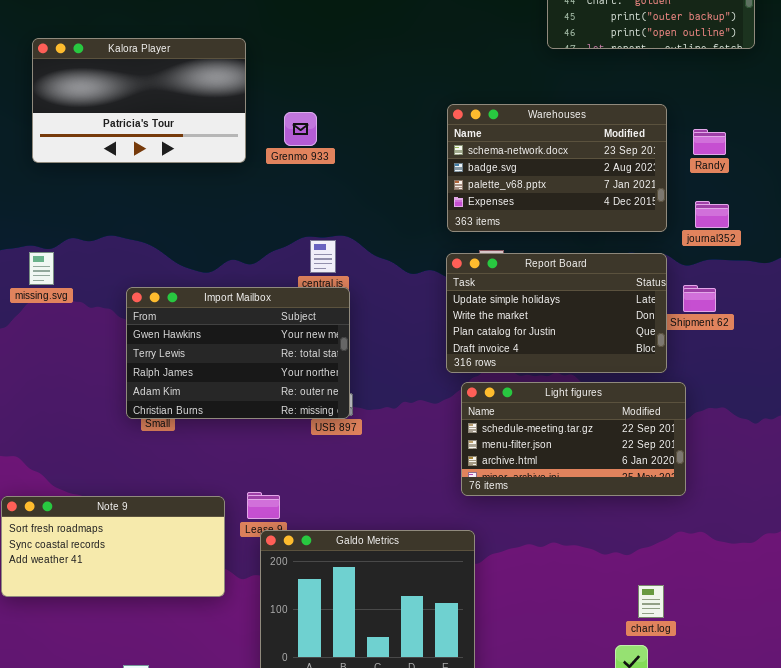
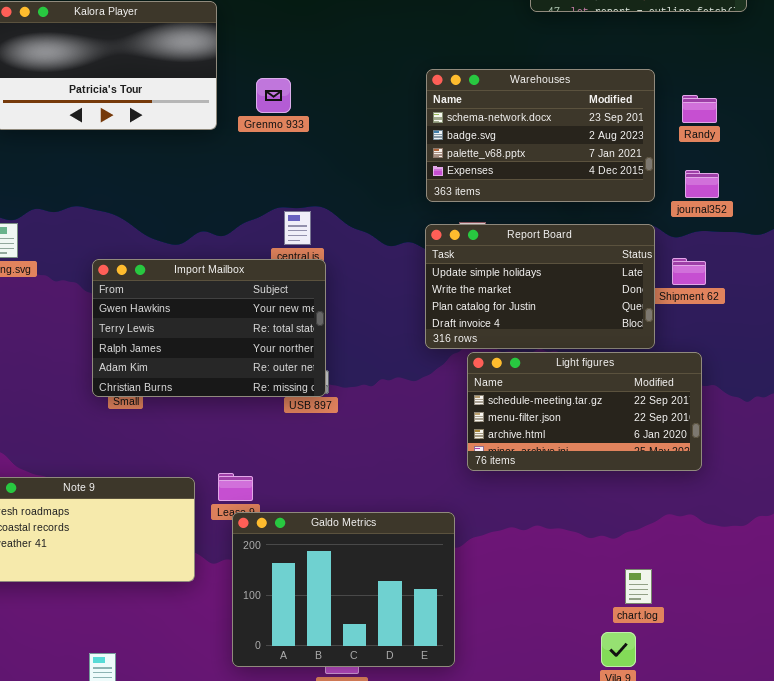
Light figures: [461,382,686,496] -> [467,352,702,471], moved

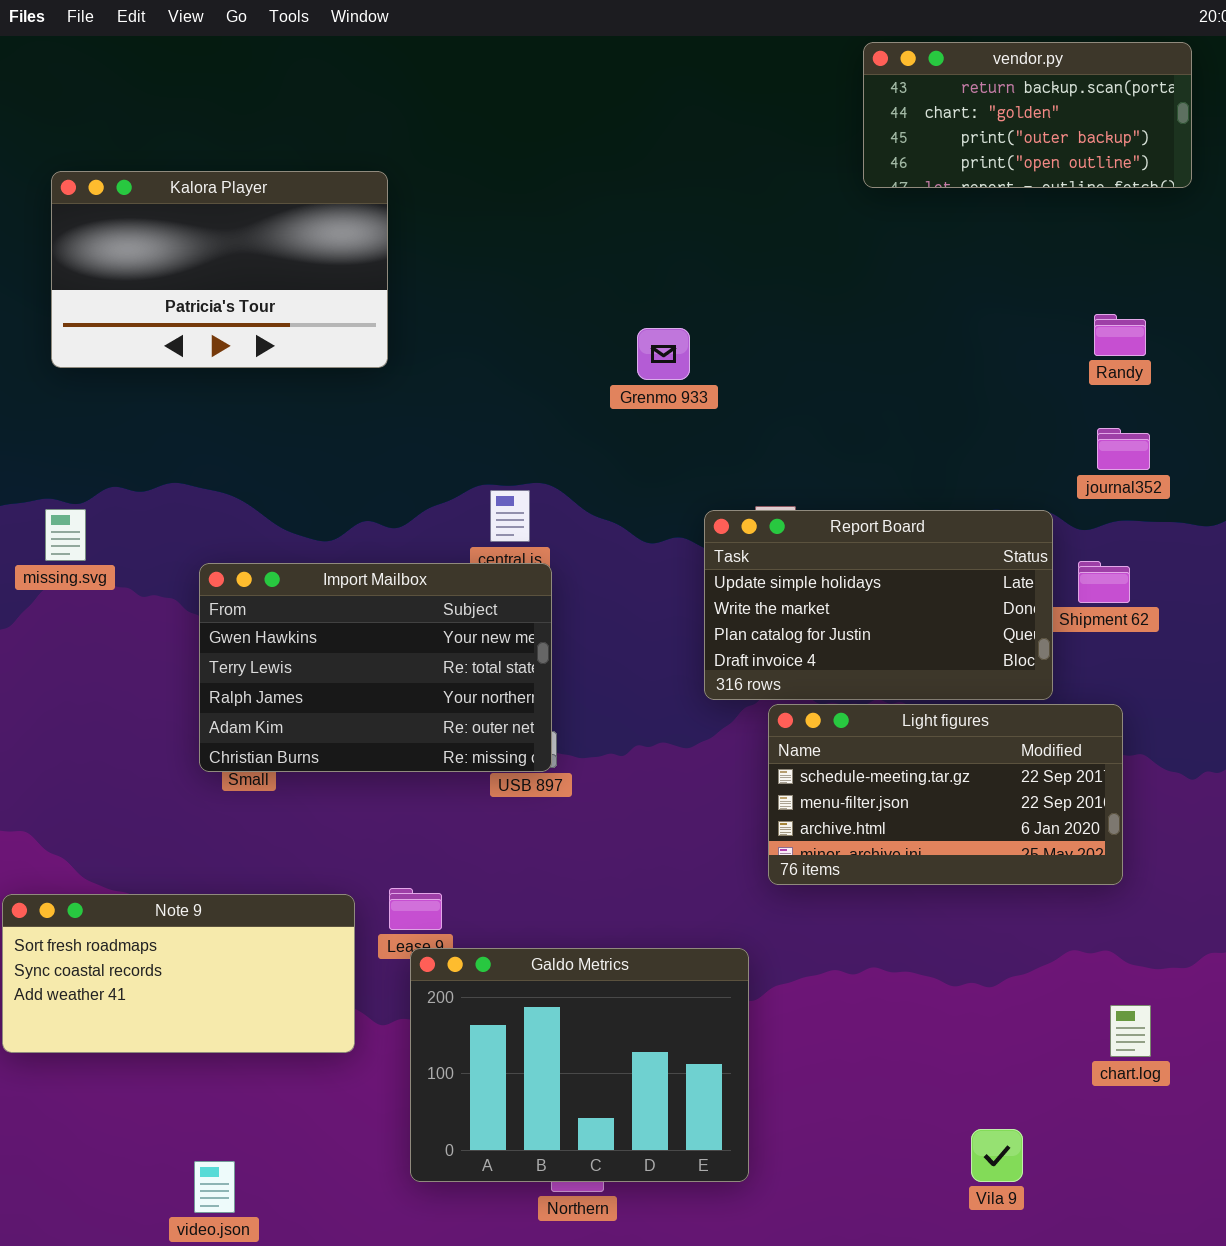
Warehouses: [426,69,655,202] -> none, closed
Grenmo 933: [256,78,291,113] -> [637,328,690,380], moved
chart.log: [625,569,652,604] -> [1110,1005,1151,1057], moved

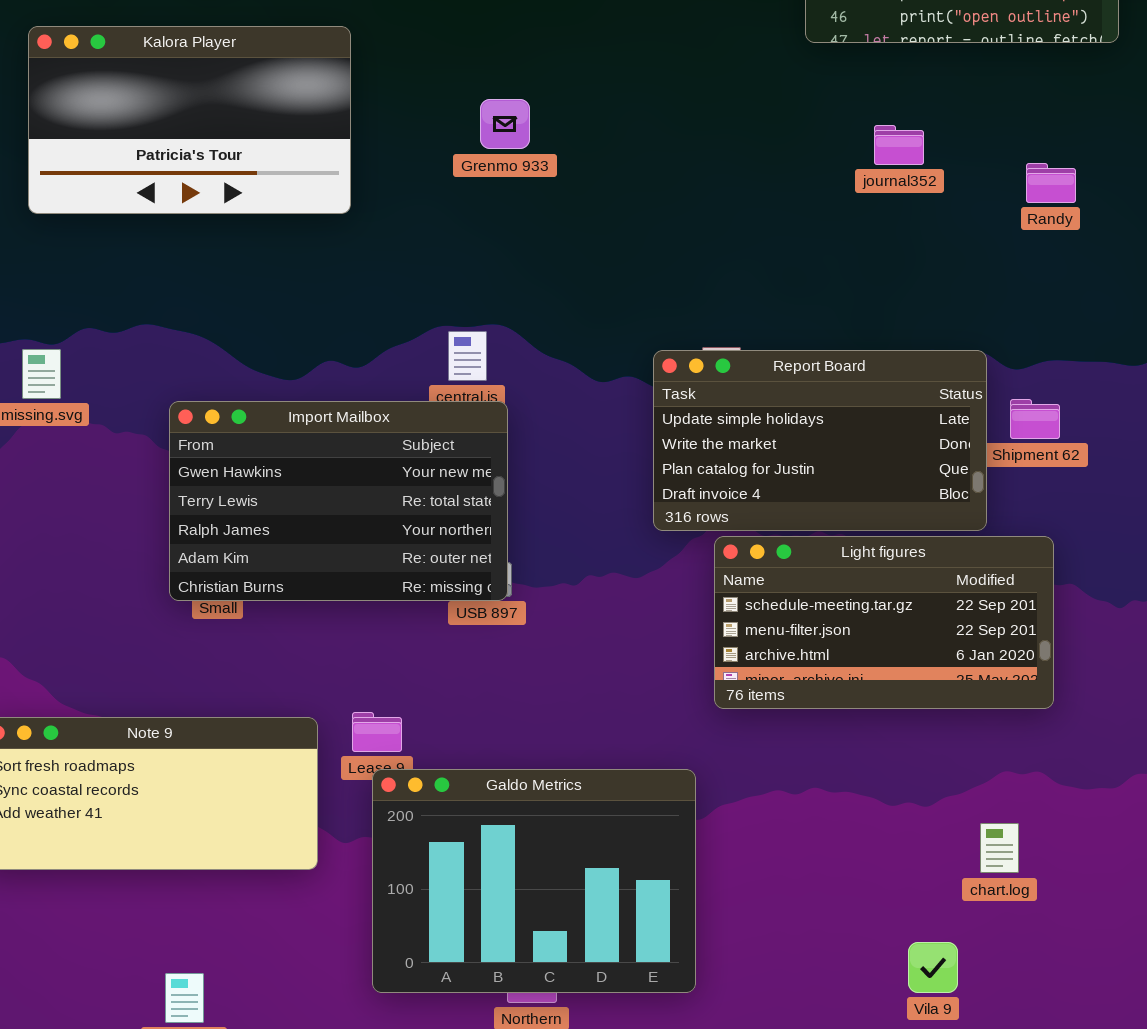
Grenmo 933: [637,328,690,380] -> [480,99,530,149], moved
journal352: [1097,428,1150,470] -> [874,125,924,165], moved
chart.log: [1110,1005,1151,1057] -> [980,823,1019,873], moved

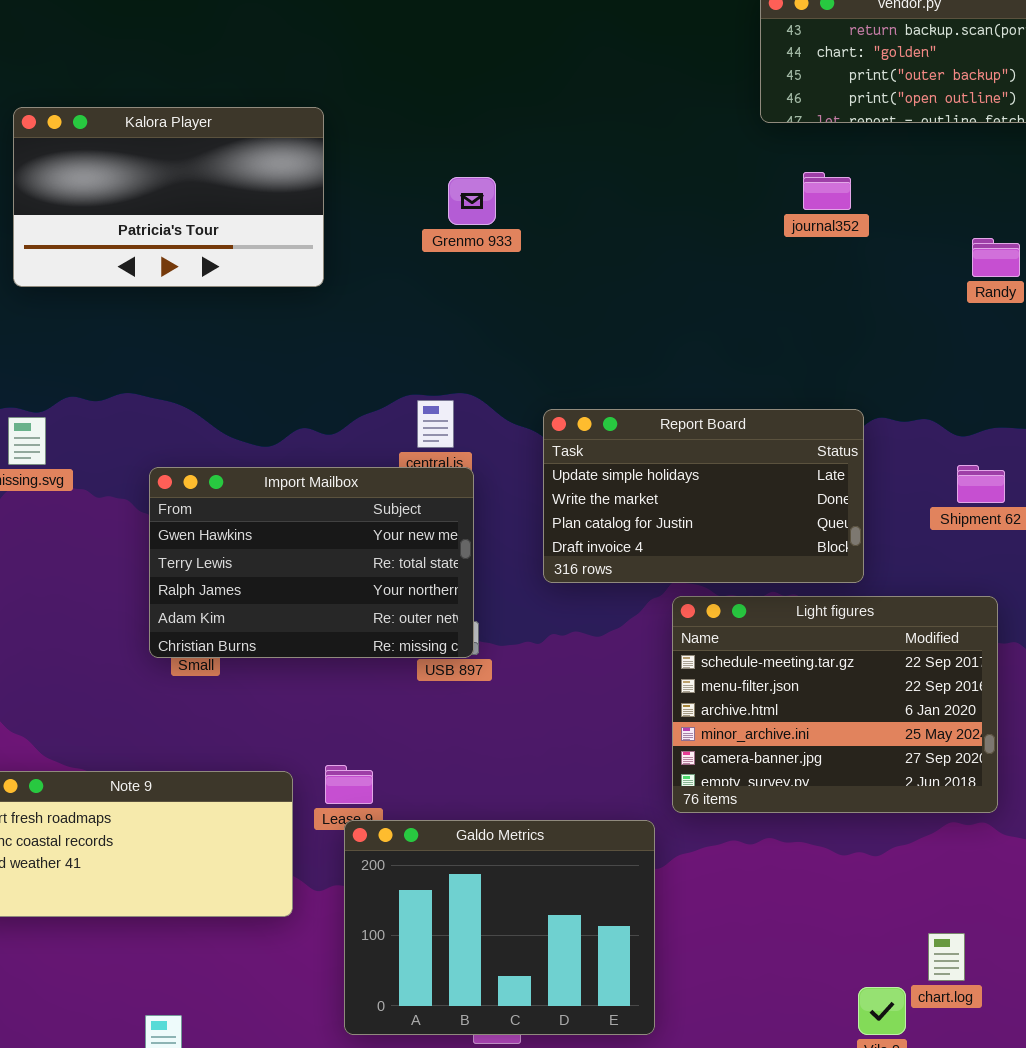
journal352: [874,125,924,165] -> [803,172,851,210], moved
Report Board: [653,350,987,531] -> [543,409,864,583], moved
Light figures: [714,536,1054,709] -> [672,596,998,813], resized
chart.log: [980,823,1019,873] -> [928,933,965,981], moved

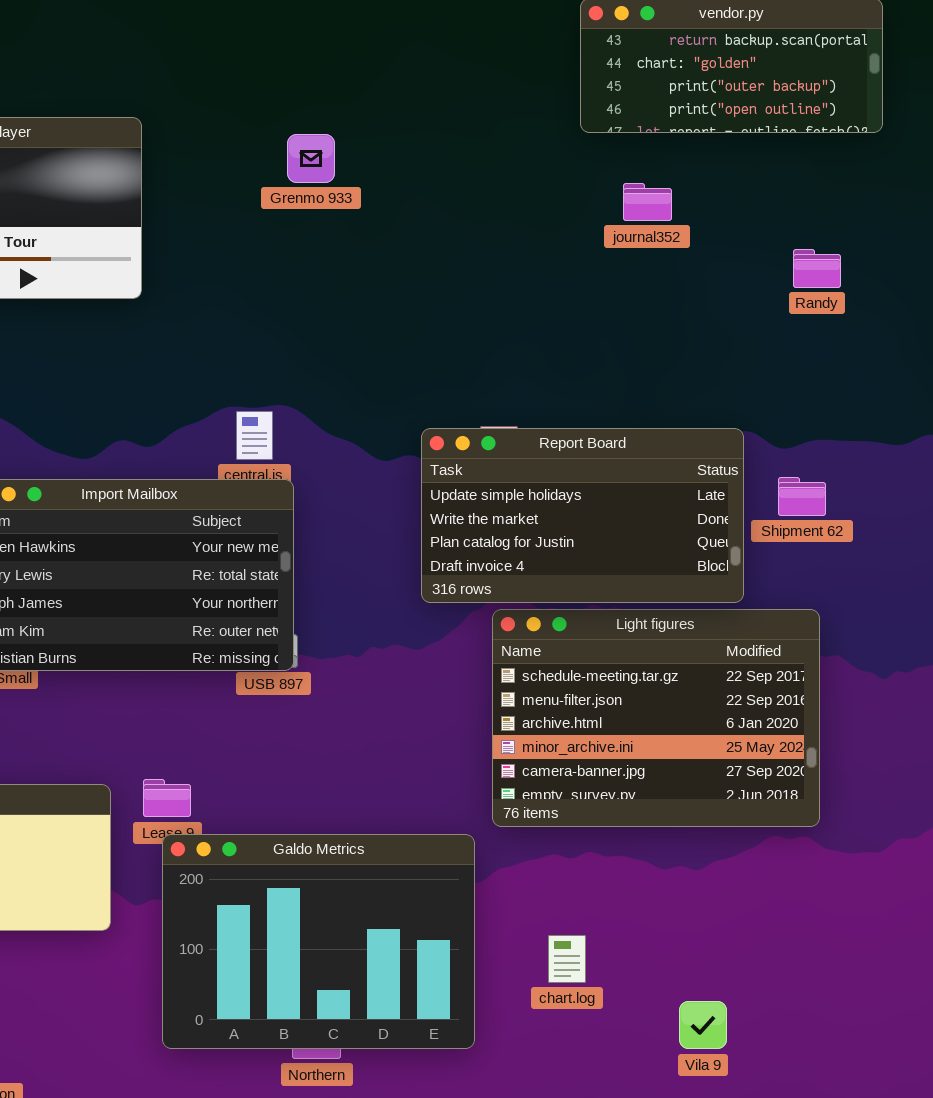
Grenmo 933: [448,177,496,225] -> [287,134,335,183], moved
Report Board: [543,409,864,583] -> [421,428,744,603], moved
chart.log: [928,933,965,981] -> [548,935,586,983], moved

